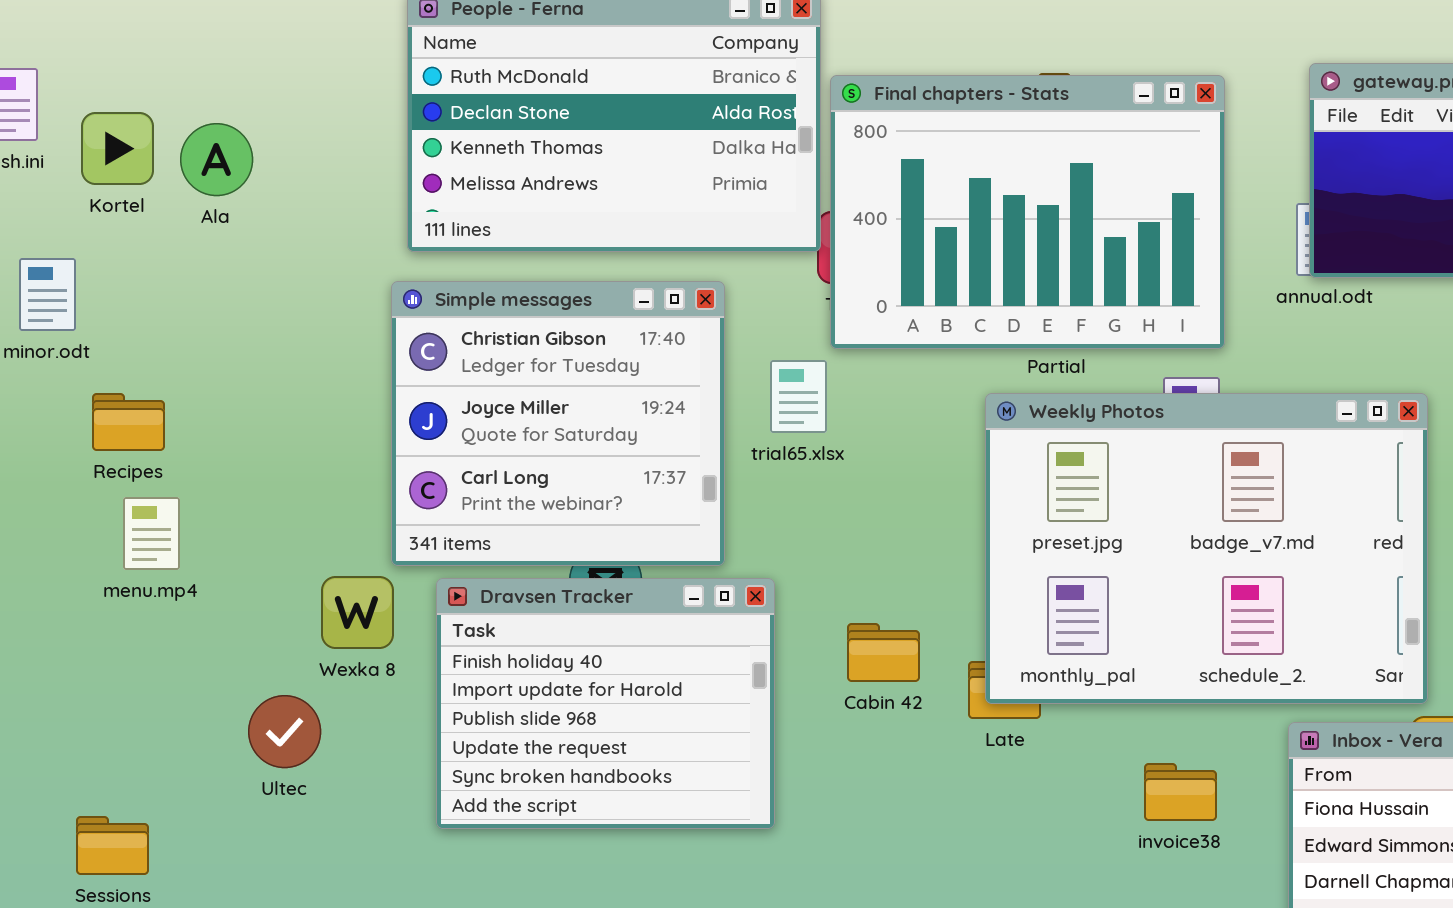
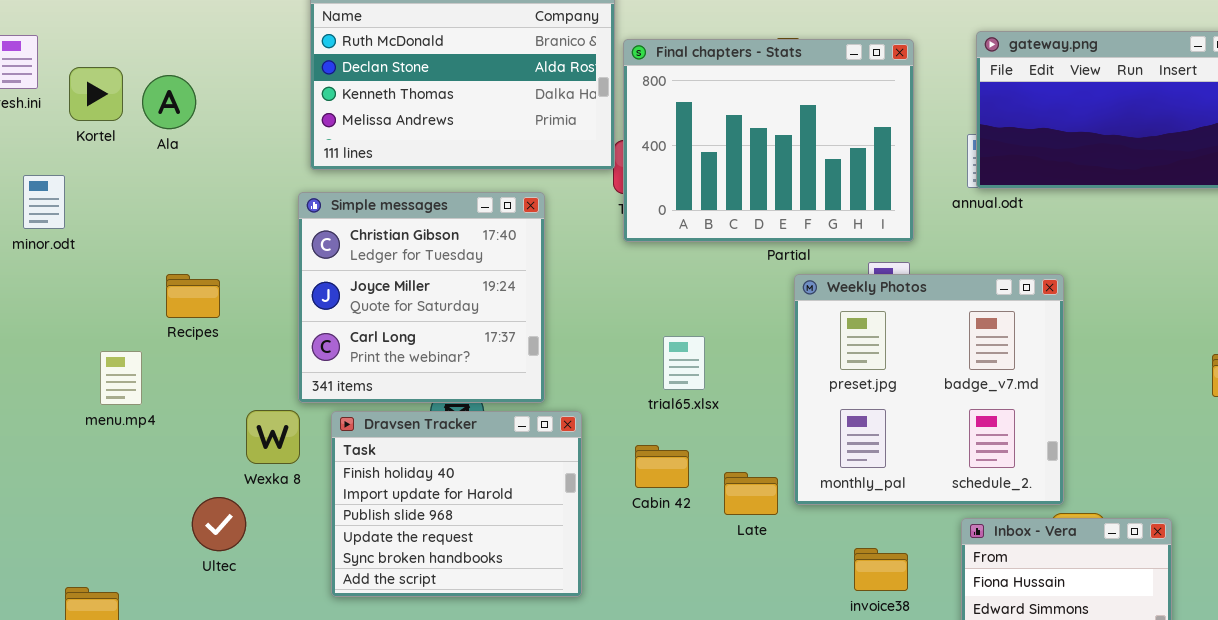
trial65.xlsx: [770,360,827,433] -> [663,336,705,390], moved
Recipes: [92,393,165,451] -> [166,274,220,318], moved
Weekly Photos: [985,393,1428,704] -> [794,274,1064,505], resized

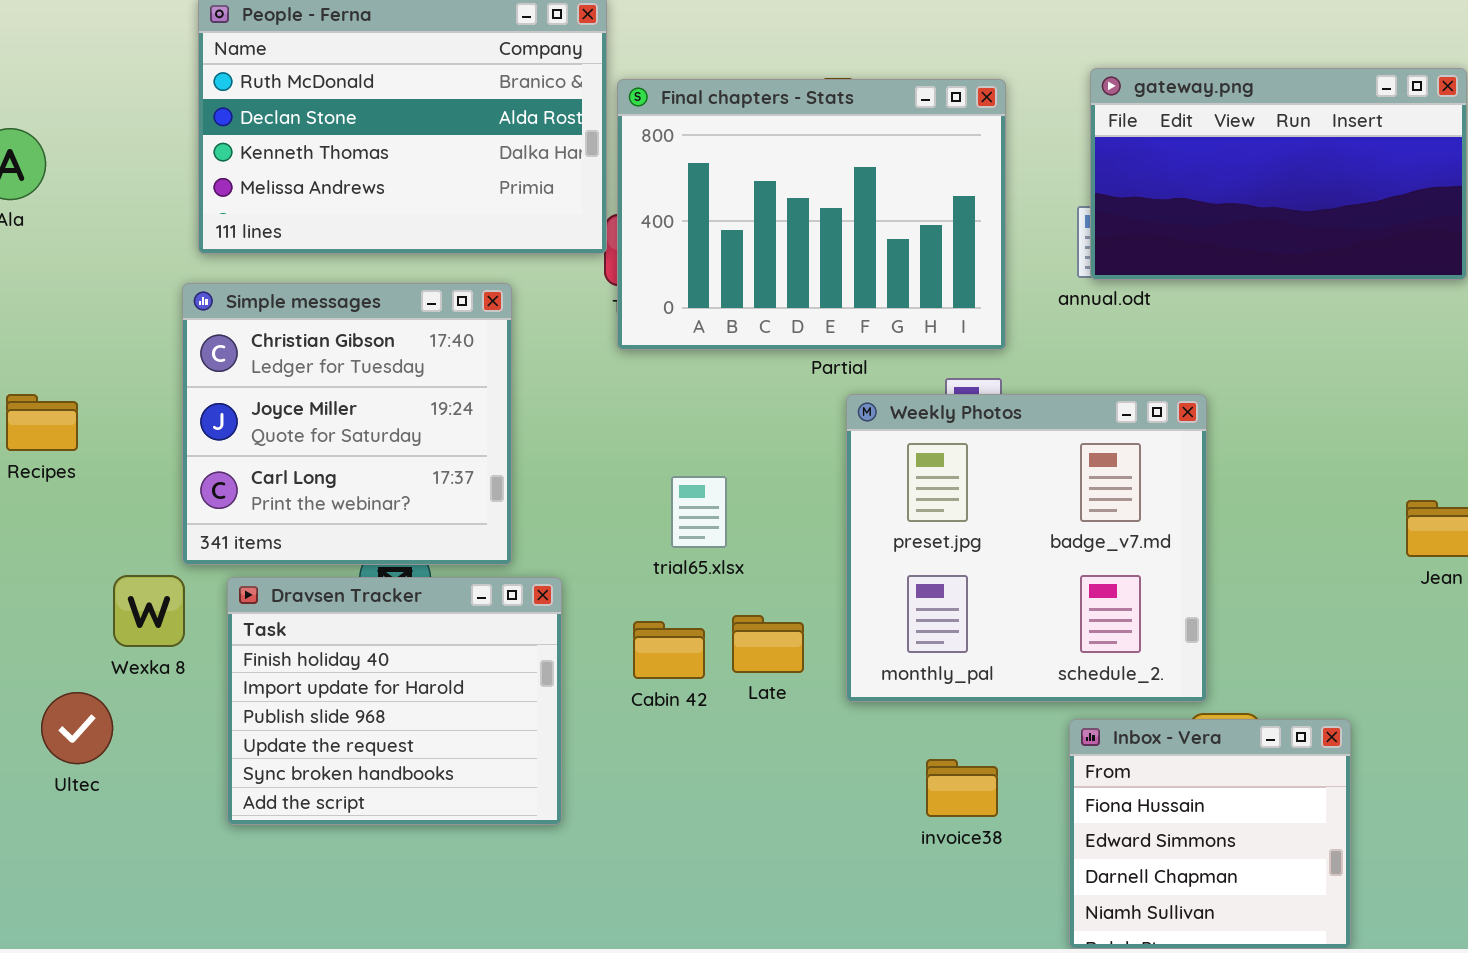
Late: [724,472,778,515] -> [732,615,804,673], moved

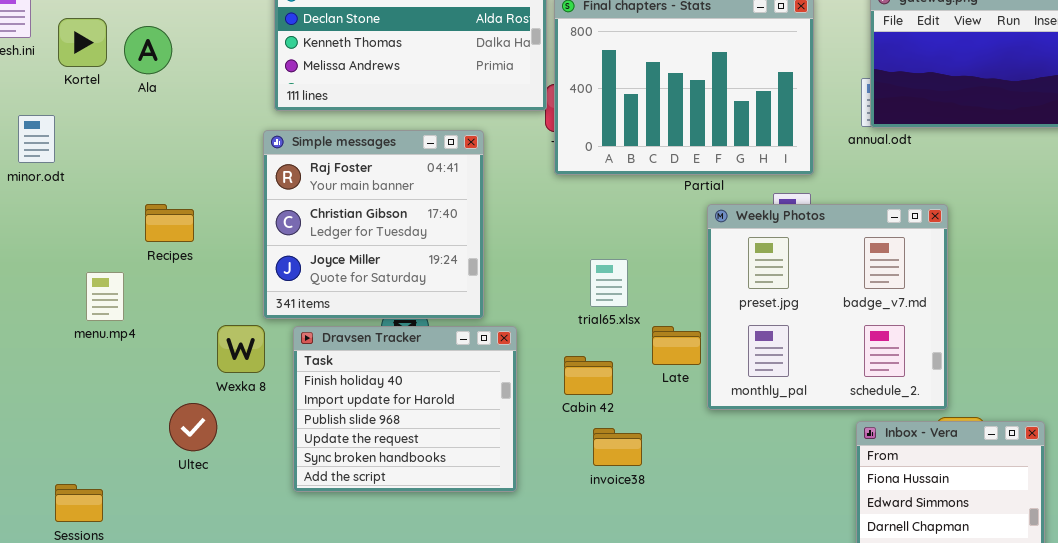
Simple messages: [182,283,512,565] -> [263,130,484,319], scrolled up 1 row
Late: [732,615,804,673] -> [652,326,701,365], moved
invoice38: [926,759,998,817] -> [593,428,642,466], moved

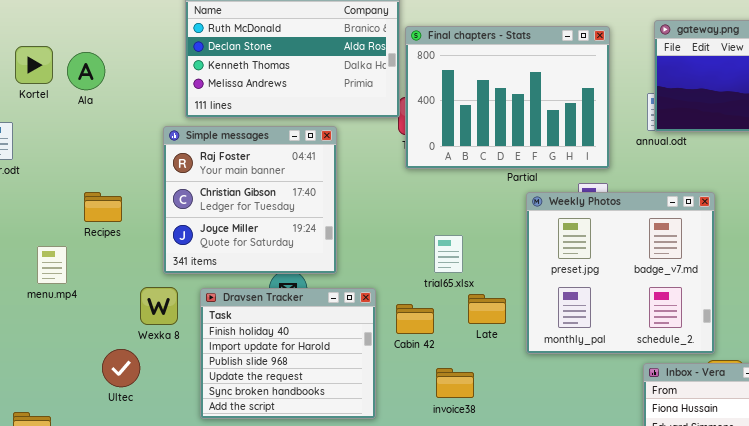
Simple messages: [263,130,484,319] -> [163,126,337,274], moved
Late: [652,326,701,365] -> [468,294,506,324], moved
Cabin 42: [564,356,613,395] -> [396,304,434,334], moved

